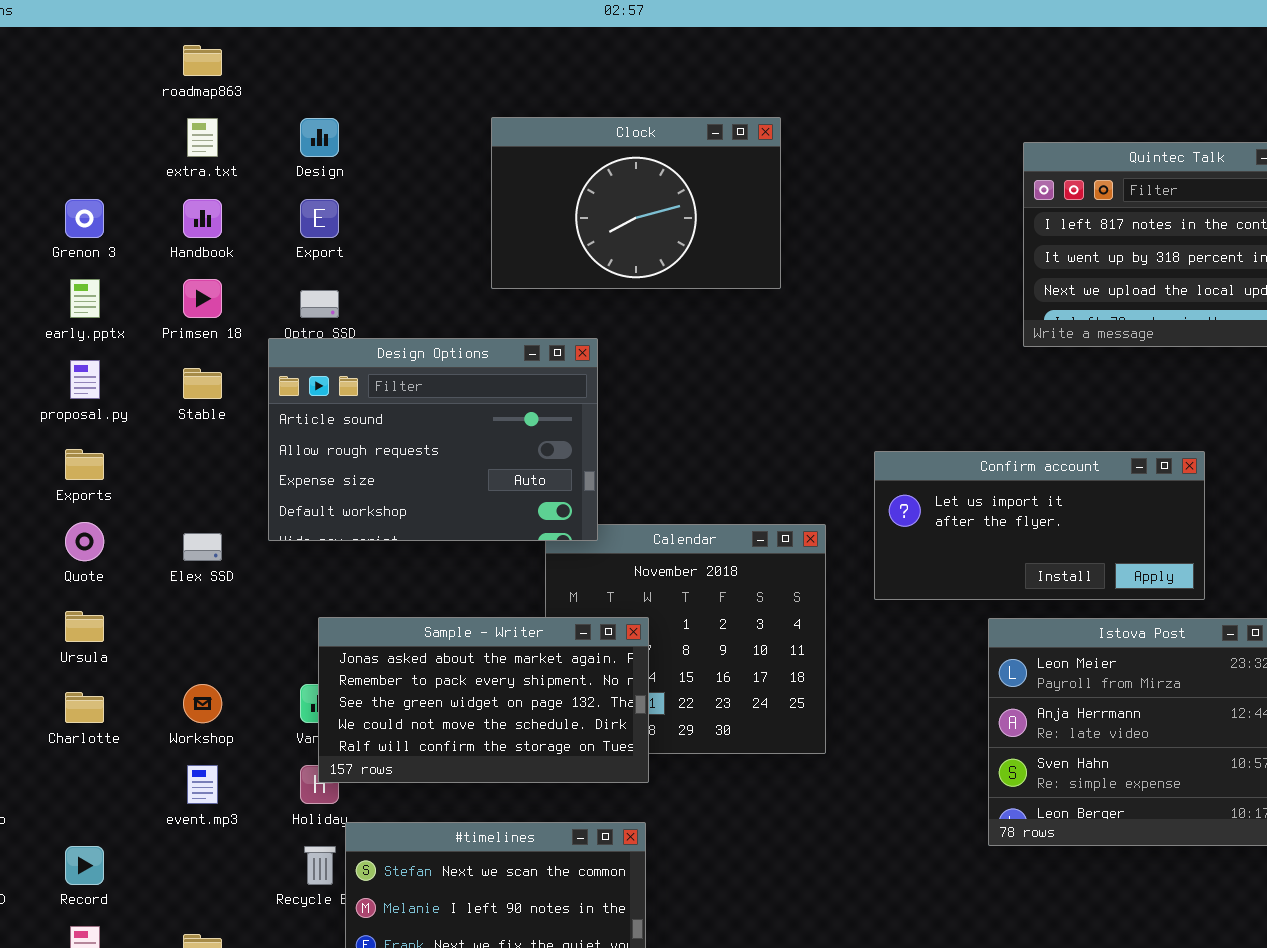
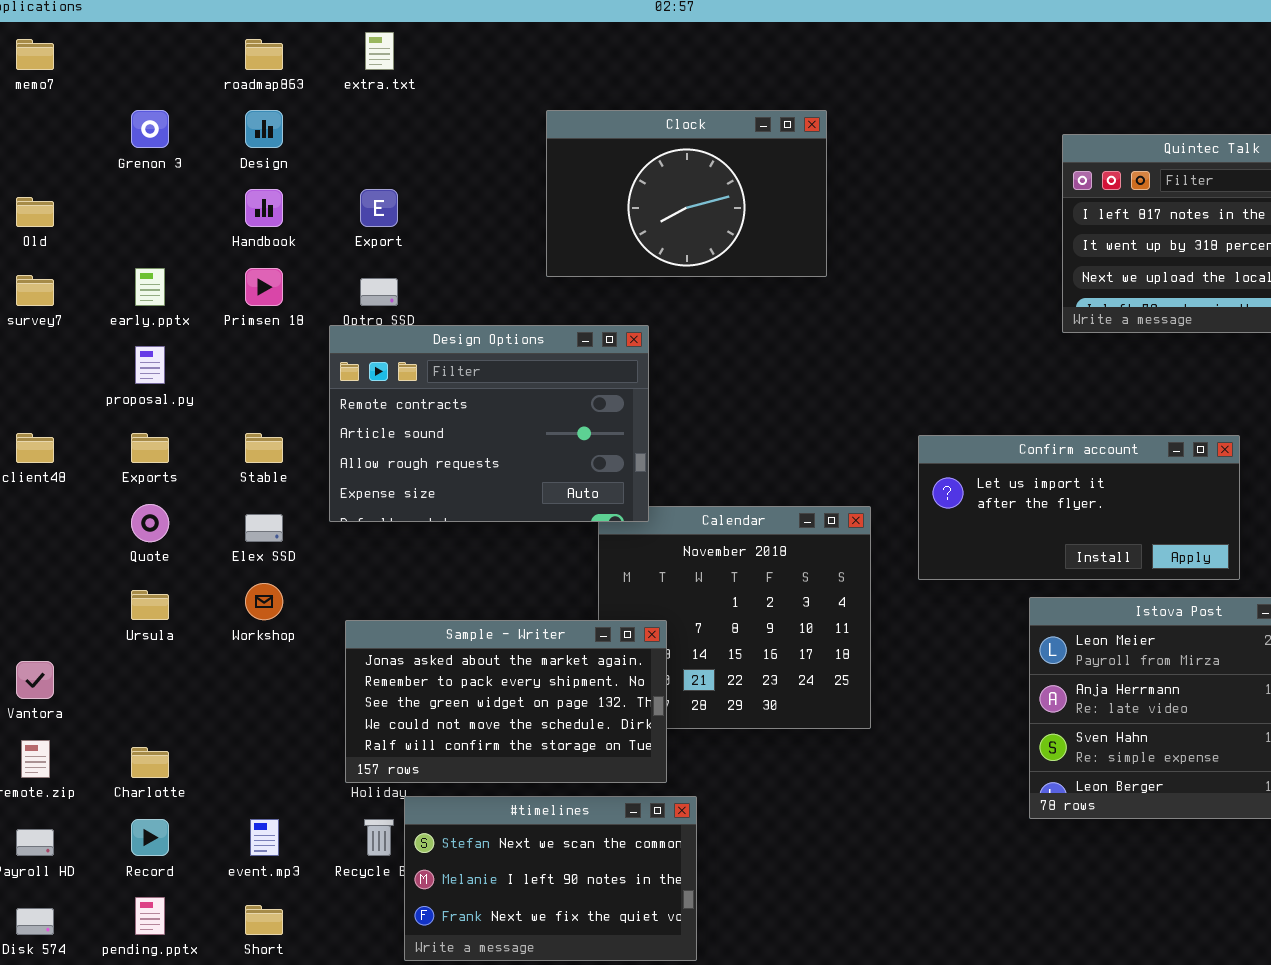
extra.txt: [187,118,218,157] -> [365,32,394,70], moved
Design: [300,118,339,157] -> [245,110,283,148], moved
Grenon 3: [65,199,104,238] -> [131,110,169,148], moved
Design Options: [268,338,598,541] -> [329,325,649,522], scrolled up 1 row
Stable: [183,368,222,399] -> [245,433,283,463], moved
Sample - Writer: [318,617,649,783] -> [345,620,667,783], moved
Workshop: [183,684,222,723] -> [245,583,283,620], moved
Charlotte: [65,692,104,723] -> [131,747,169,778], moved
event.mp3: [187,765,218,804] -> [250,819,279,856], moved

